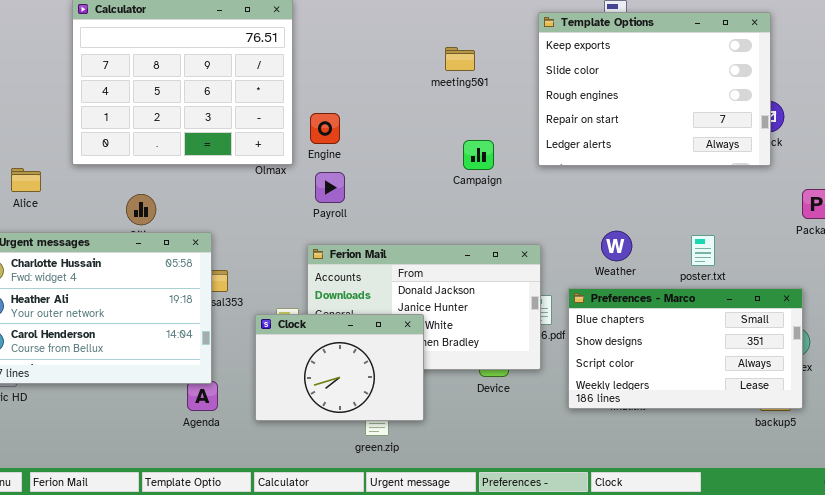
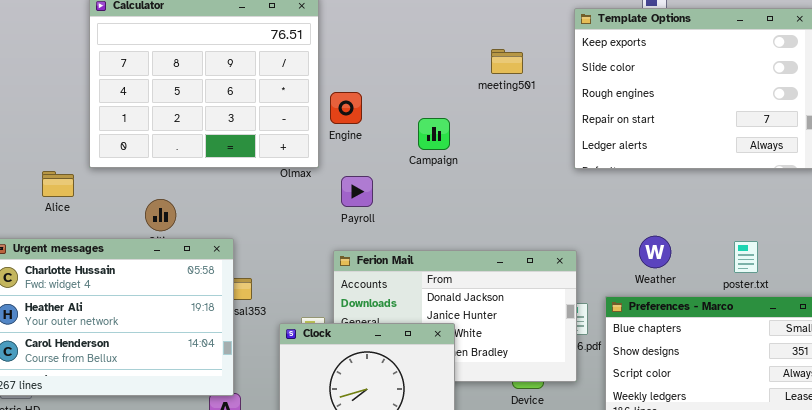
meeting501: [445,47,475,71] -> [491,49,523,74], moved
Engine: [310,113,340,144] -> [330,92,362,124], moved
Campaign: [463,140,494,170] -> [418,118,450,150], moved
Alice: [11,168,41,192] -> [42,171,74,197], moved

